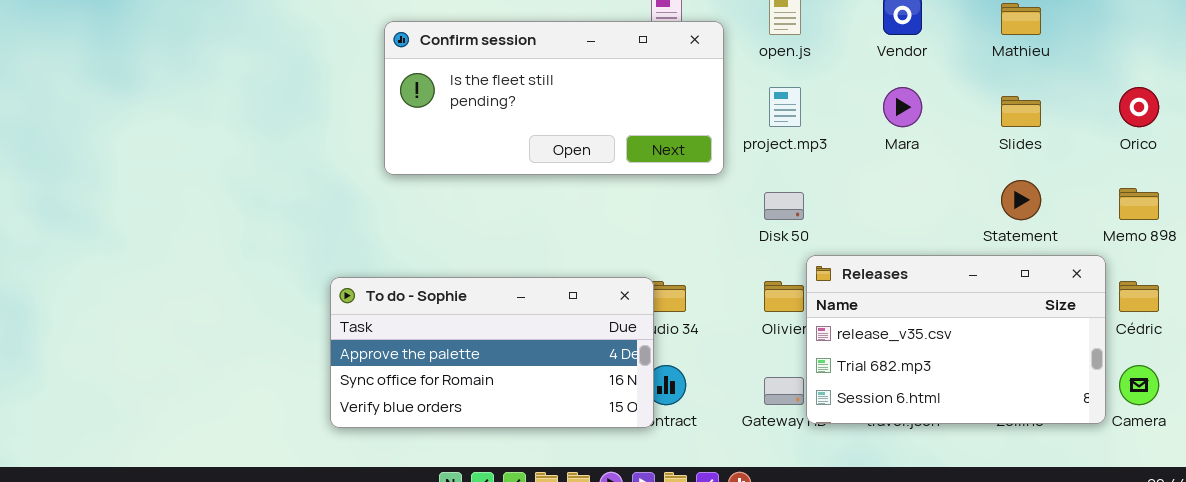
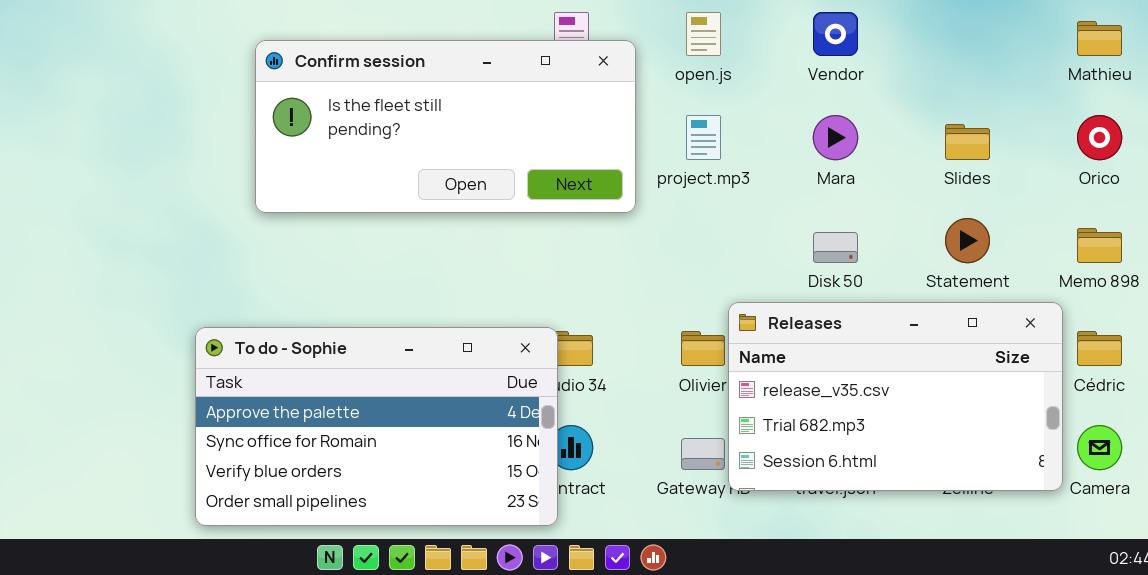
Mathieu: [1001,3,1041,35] -> [1077,21,1122,56], moved
Disk 50: [764,192,804,220] -> [813,232,858,263], moved
To do - Sophie: [330,277,654,428] -> [195,327,558,526], resized

